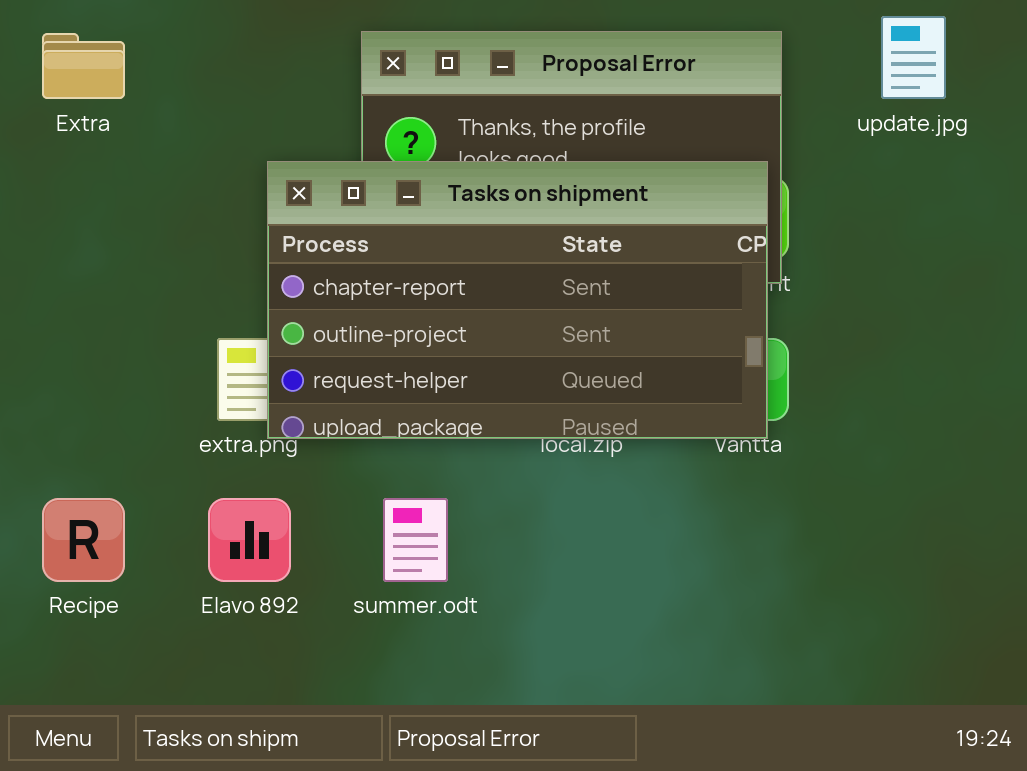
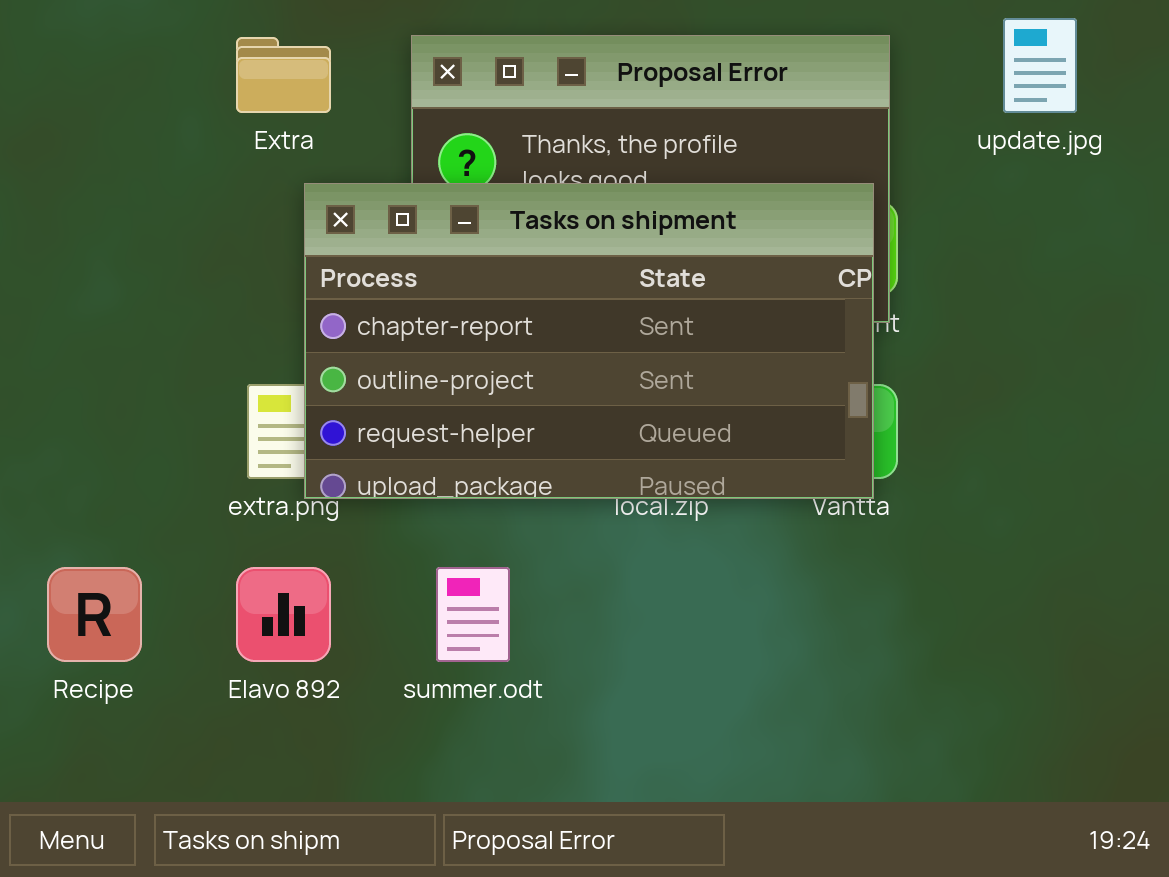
Extra: [42,33,125,99] -> [236,37,331,113], moved

